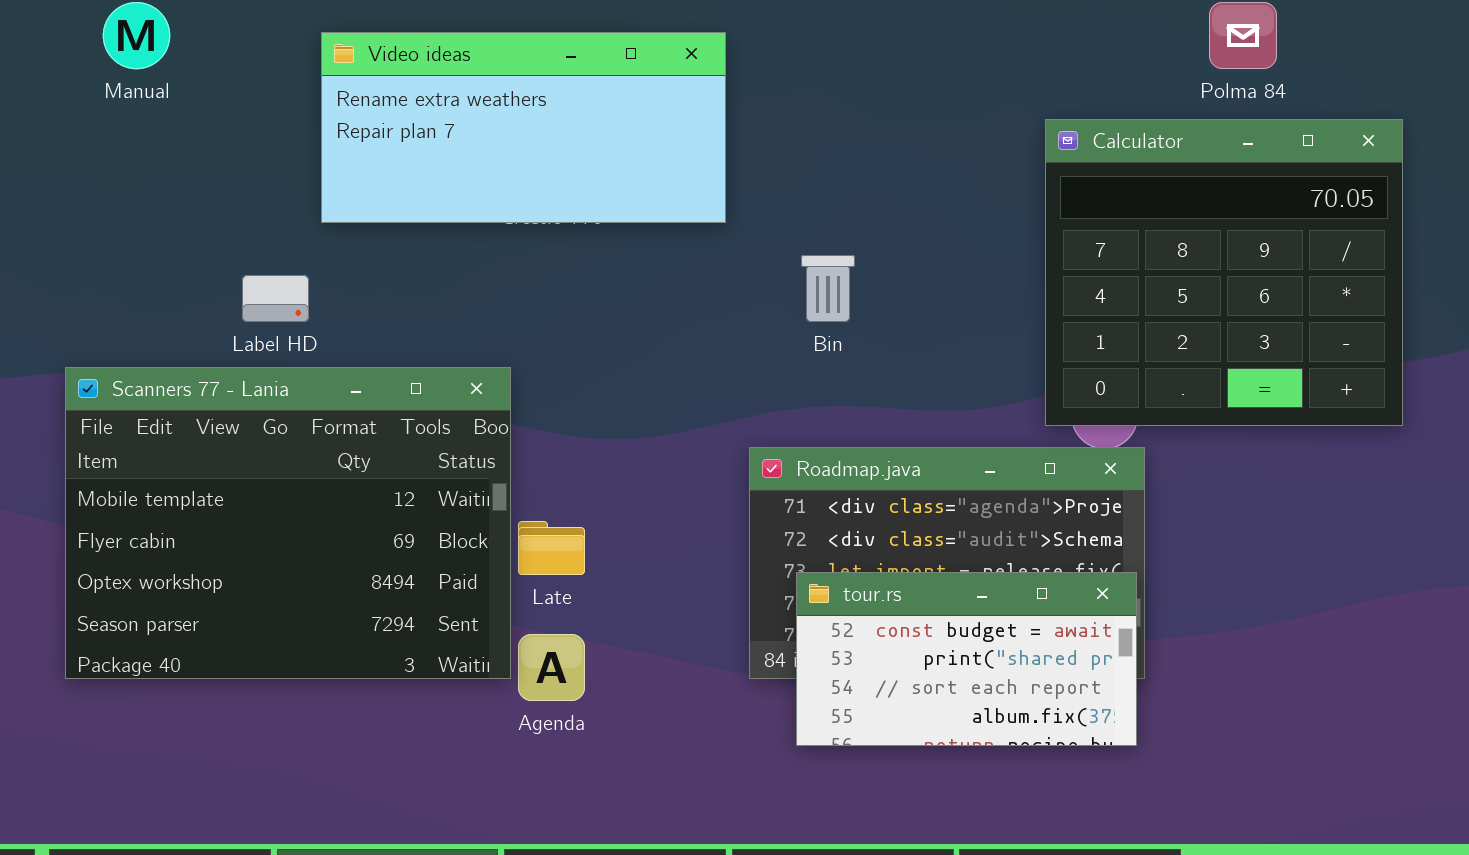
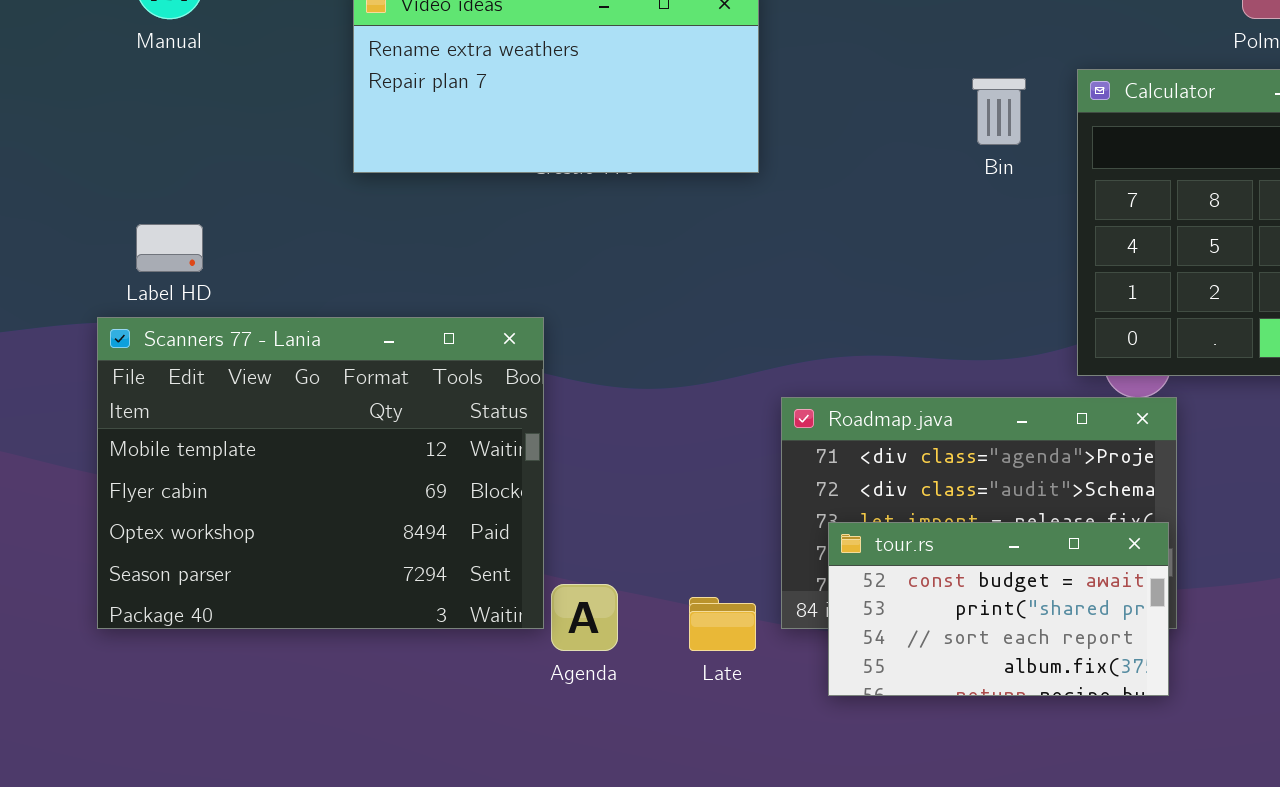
Bin: [801,255,855,322] -> [972,78,1026,145], moved
Label HD: [242,275,309,322] -> [136,224,203,272], moved
Late: [518,521,585,575] -> [689,597,756,651], moved

